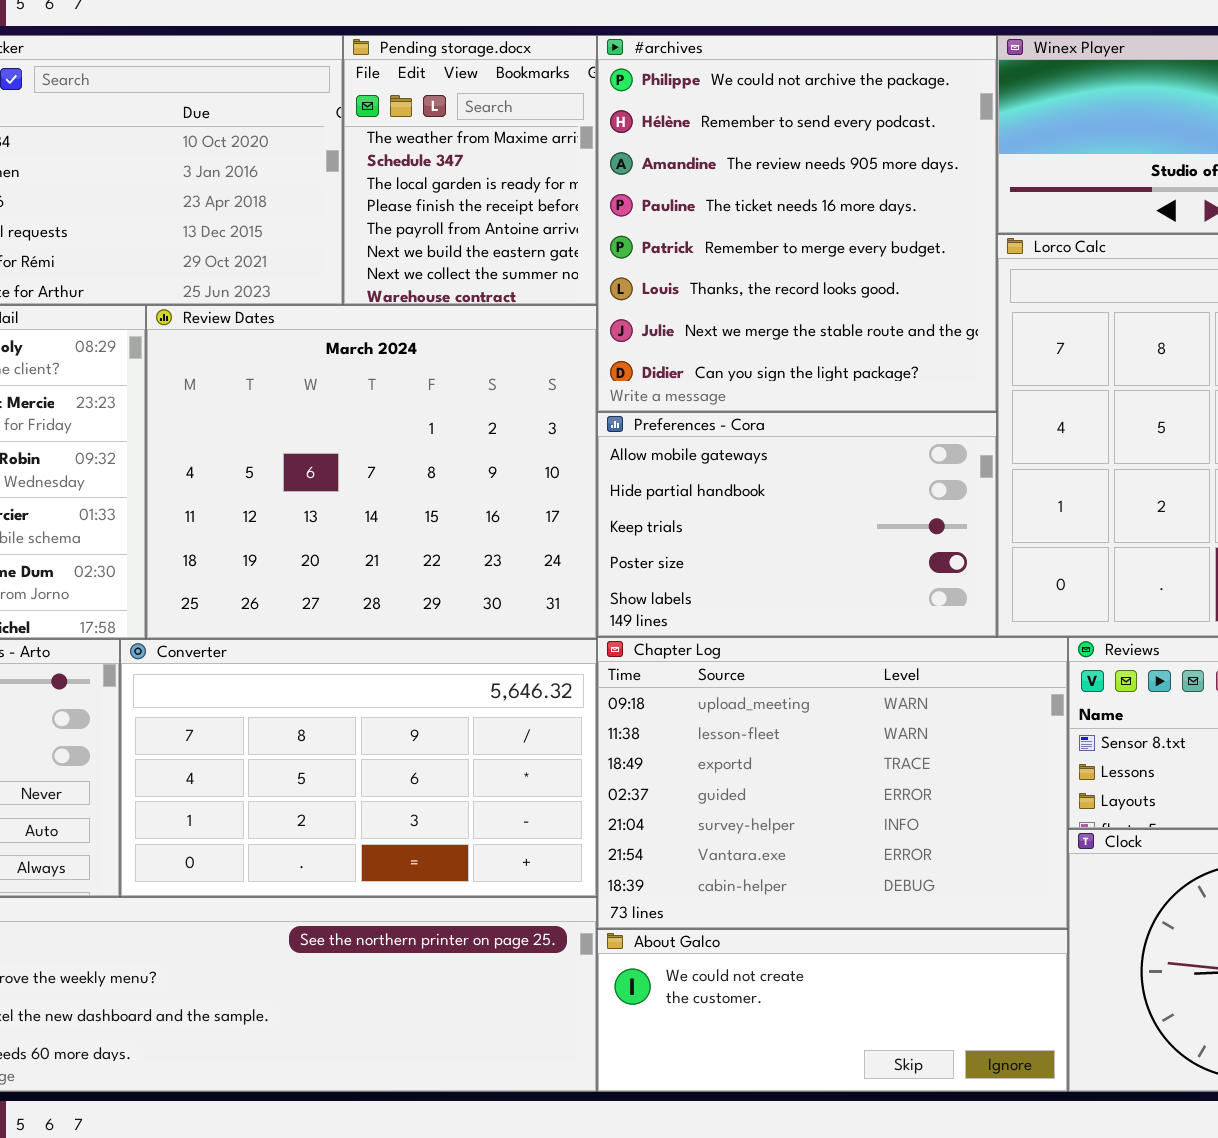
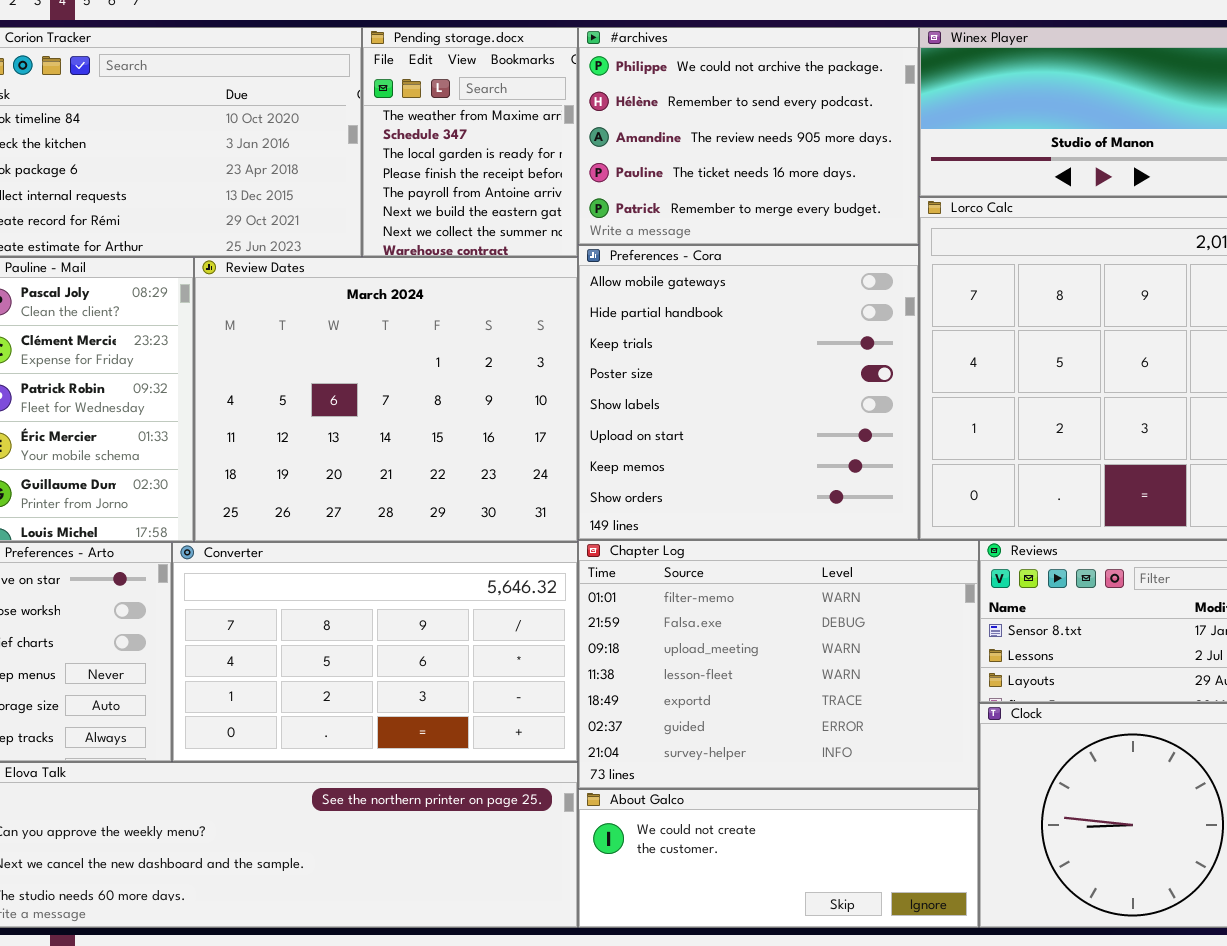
#archives: [597,35,997,412] -> [578,27,919,245], resized
Preferences - Cora: [597,412,997,637] -> [578,245,919,540], resized
Chapter Log: [597,637,1068,929] -> [578,540,979,789], scrolled up 2 rows

